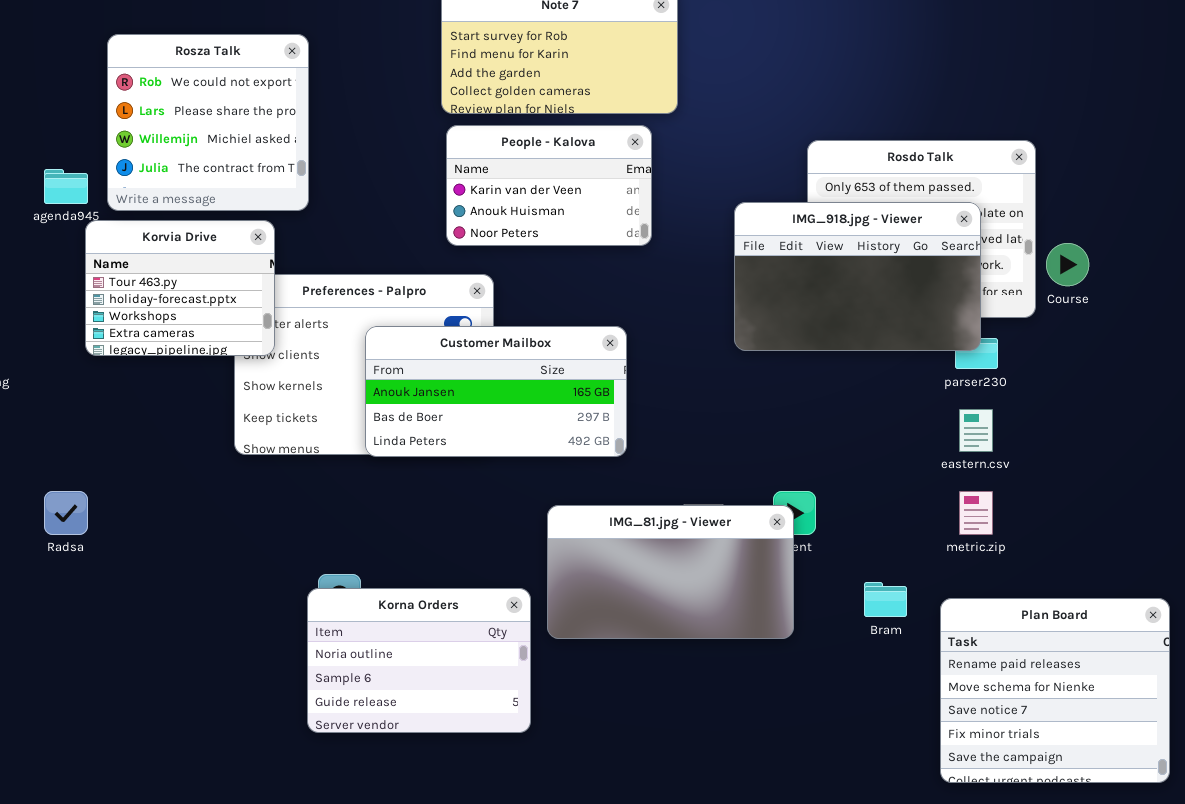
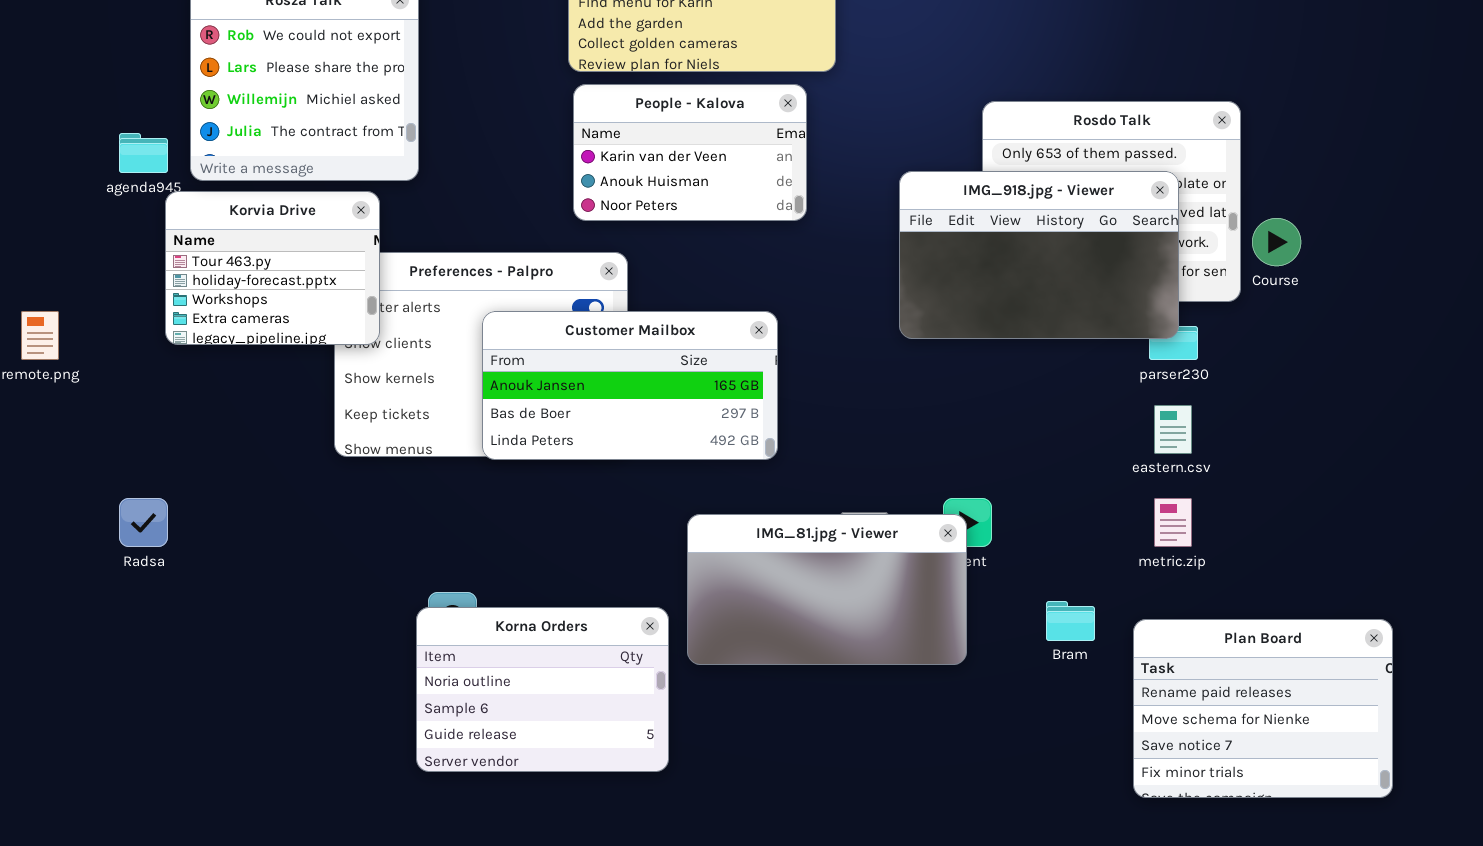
Plan Board: [940,598,1170,783] -> [1133,619,1393,798], resized

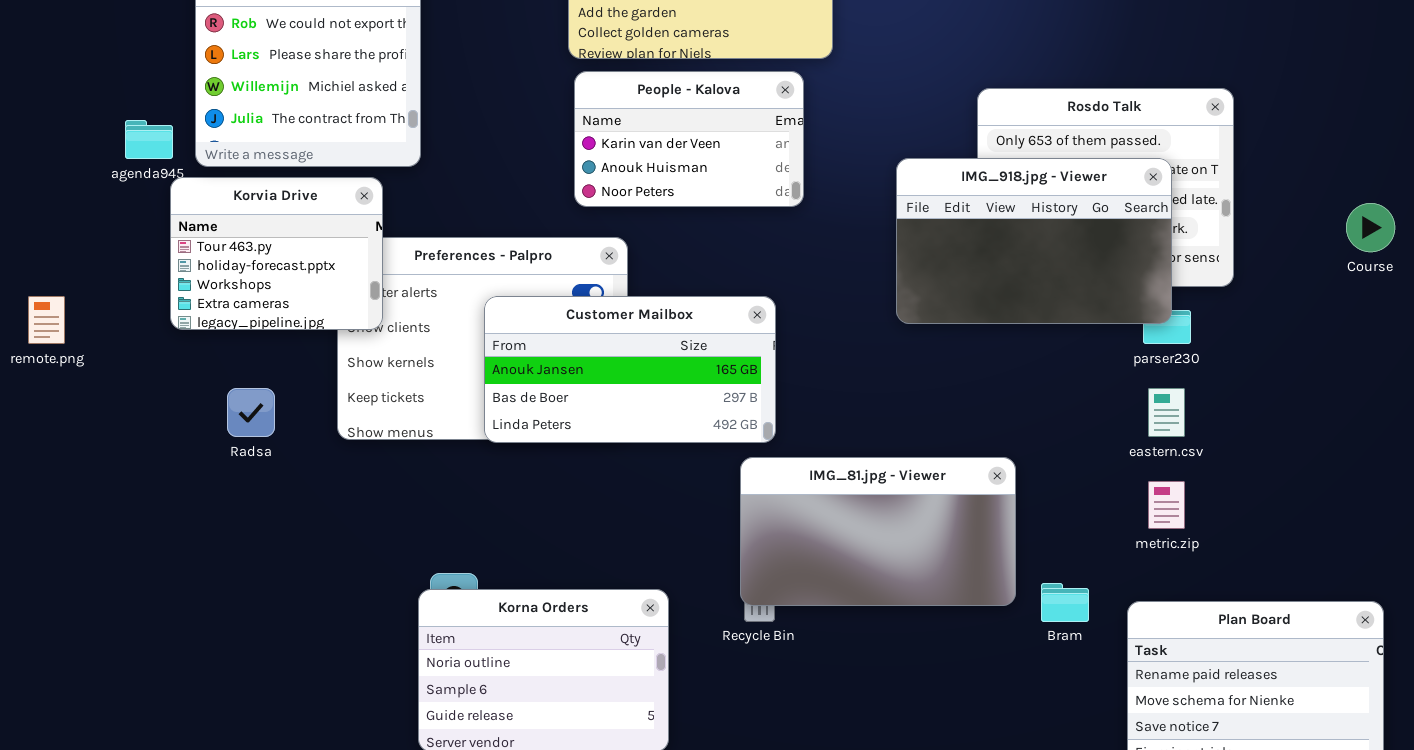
Course: [1252,218,1301,266] -> [1346,203,1395,252], moved
Radsa: [119,498,168,547] -> [227,388,275,437], moved
IMG_81.jpg - Viewer: [687,514,967,665] -> [740,457,1016,606], moved

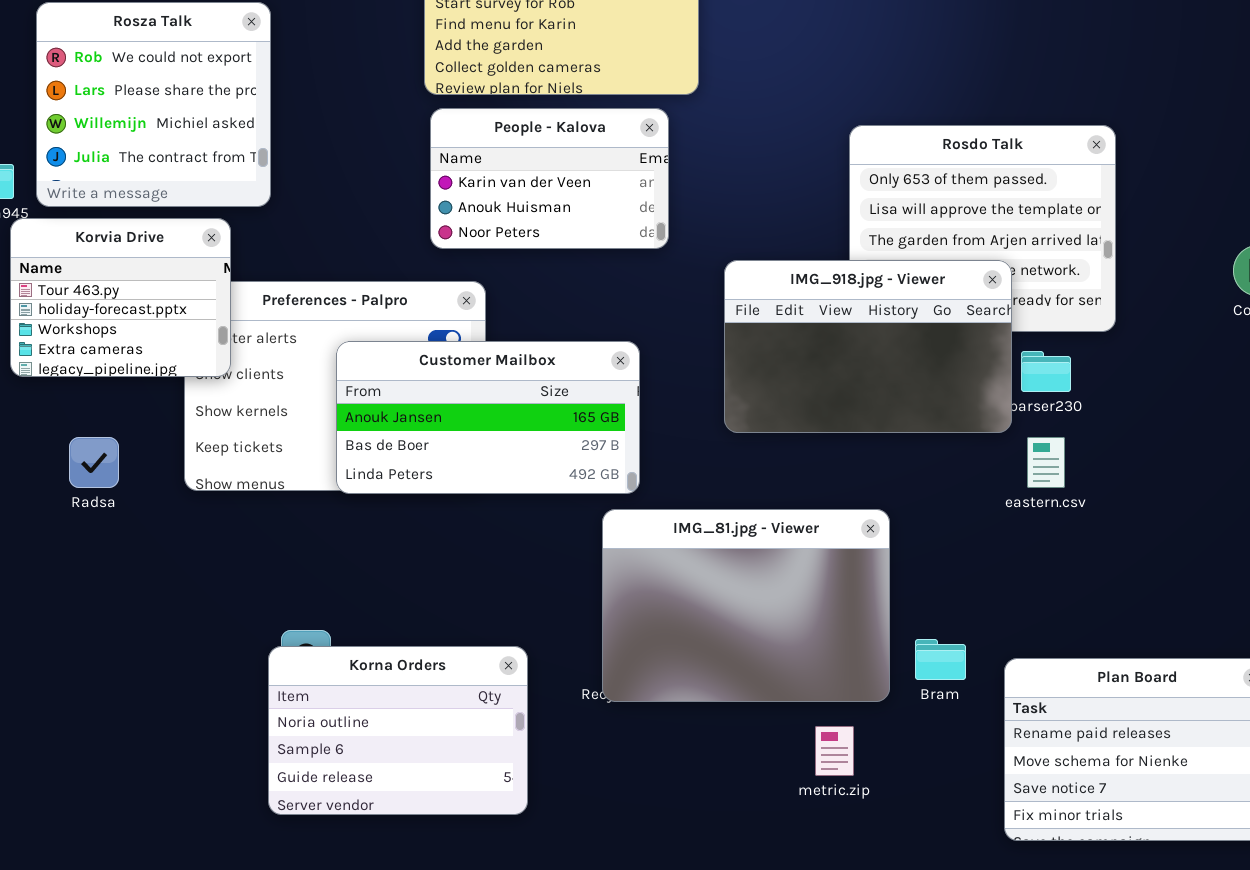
IMG_918.jpg - Viewer: [896,158,1172,324] -> [724,260,1012,433], moved
IMG_81.jpg - Viewer: [740,457,1016,606] -> [602,509,890,702], resized
metric.zip: [1148,481,1185,529] -> [815,726,854,776], moved

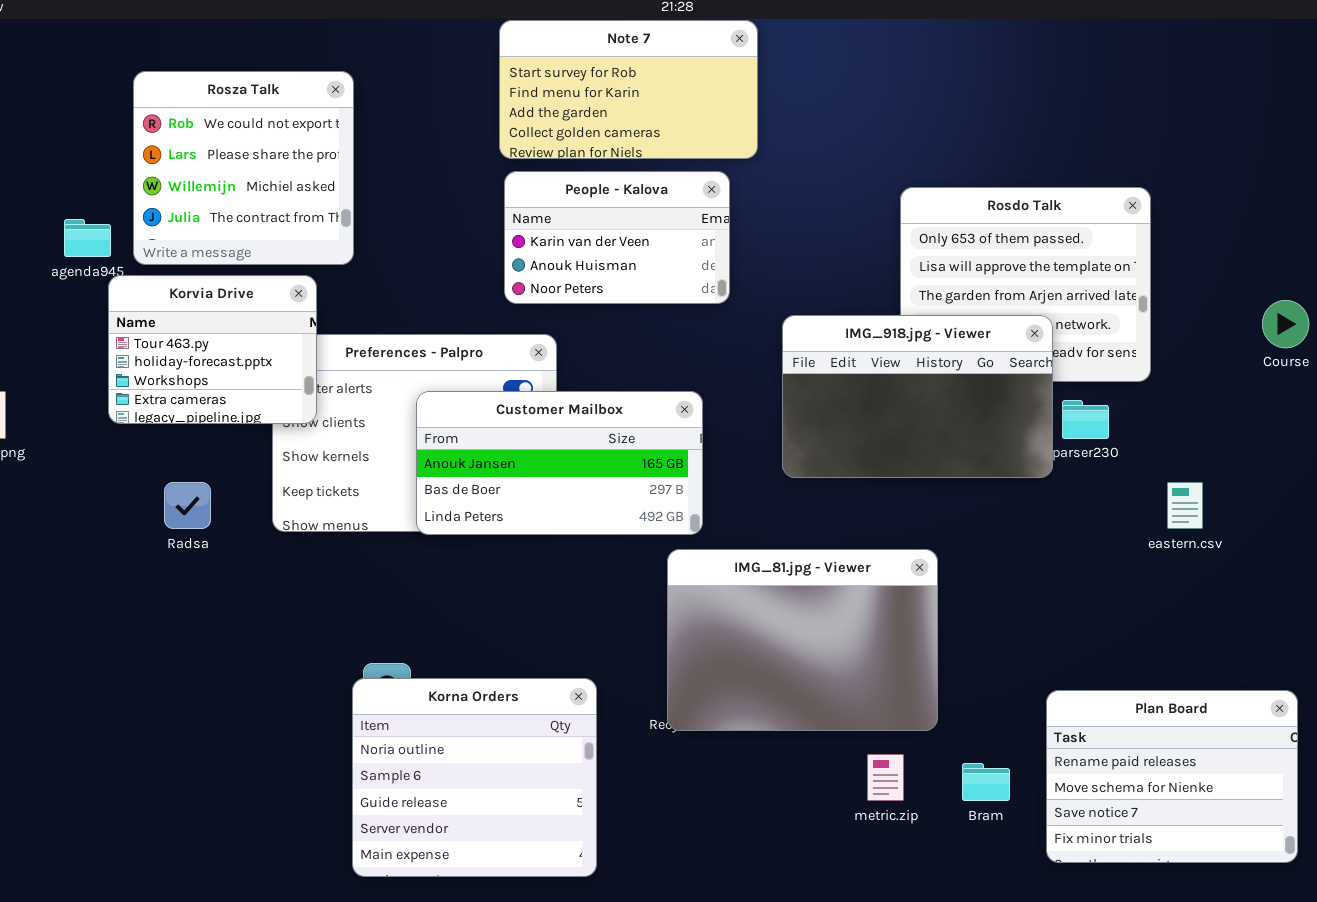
eastern.csv: [1027,437,1065,488] -> [1167,482,1203,529], moved
Bram: [915,639,966,680] -> [962,763,1010,801], moved
Korna Orders: [268,646,528,815] -> [352,678,597,877], resized

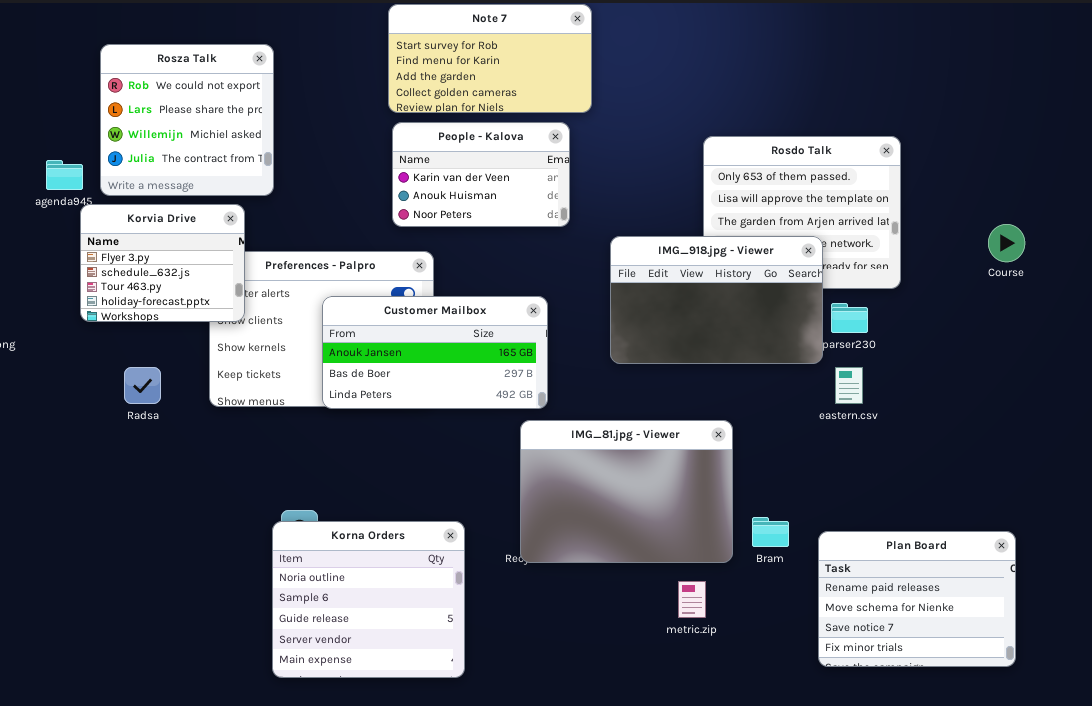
Korvia Drive: [108,275,317,424] -> [80,204,245,322], scrolled up 2 rows
eastern.csv: [1167,482,1203,529] -> [835,367,863,404], moved
Bram: [962,763,1010,801] -> [752,517,789,547], moved

